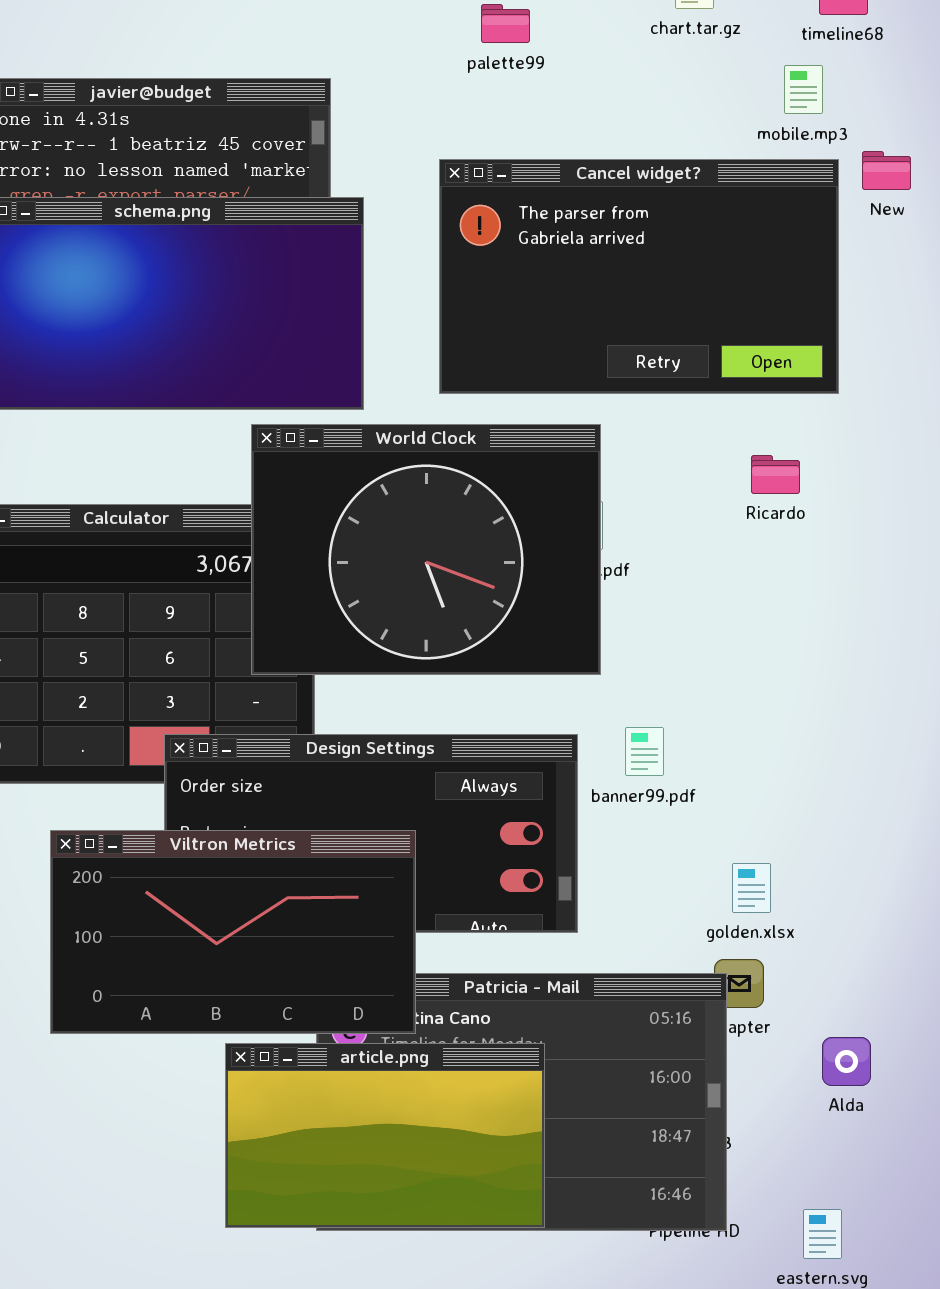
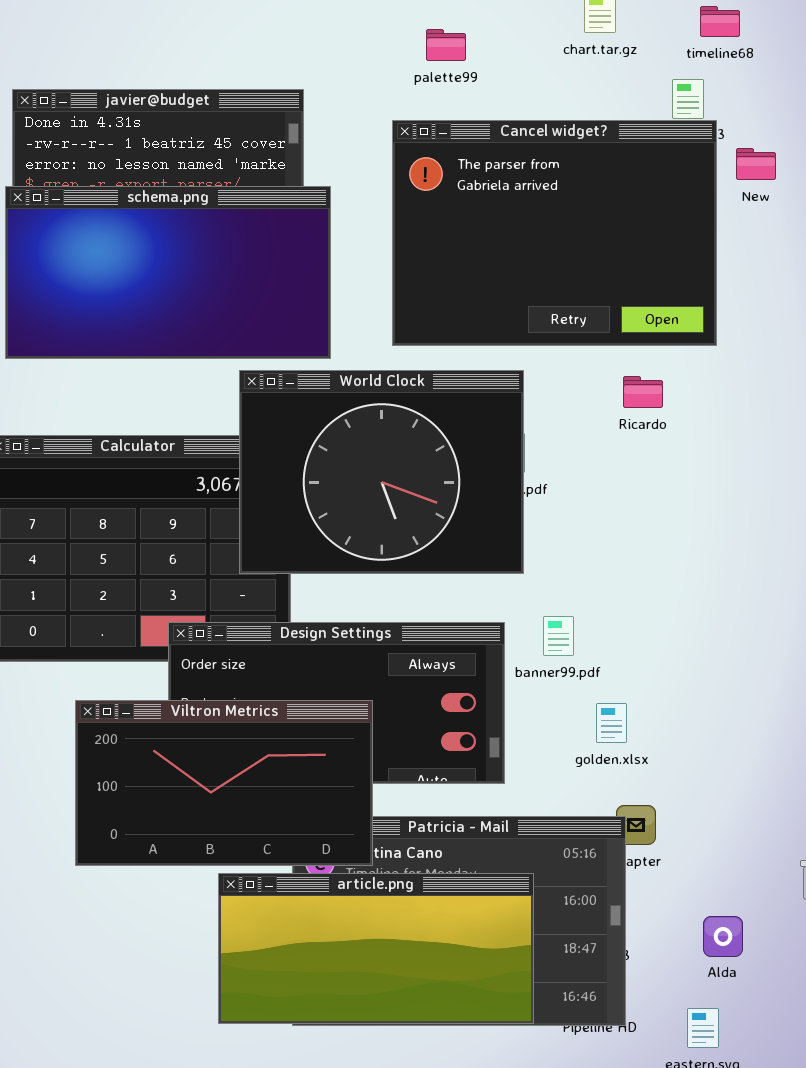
Cancel widget?: [439,159,839,394] -> [392,120,717,346], resized
Ricardo: [751,455,800,494] -> [623,376,663,408], moved
golden.xlsx: [732,863,771,913] -> [596,703,627,743], moved
Alda: [822,1037,871,1086] -> [703,916,743,957], moved
article.png: [225,1043,545,1228] -> [218,873,534,1024], resized

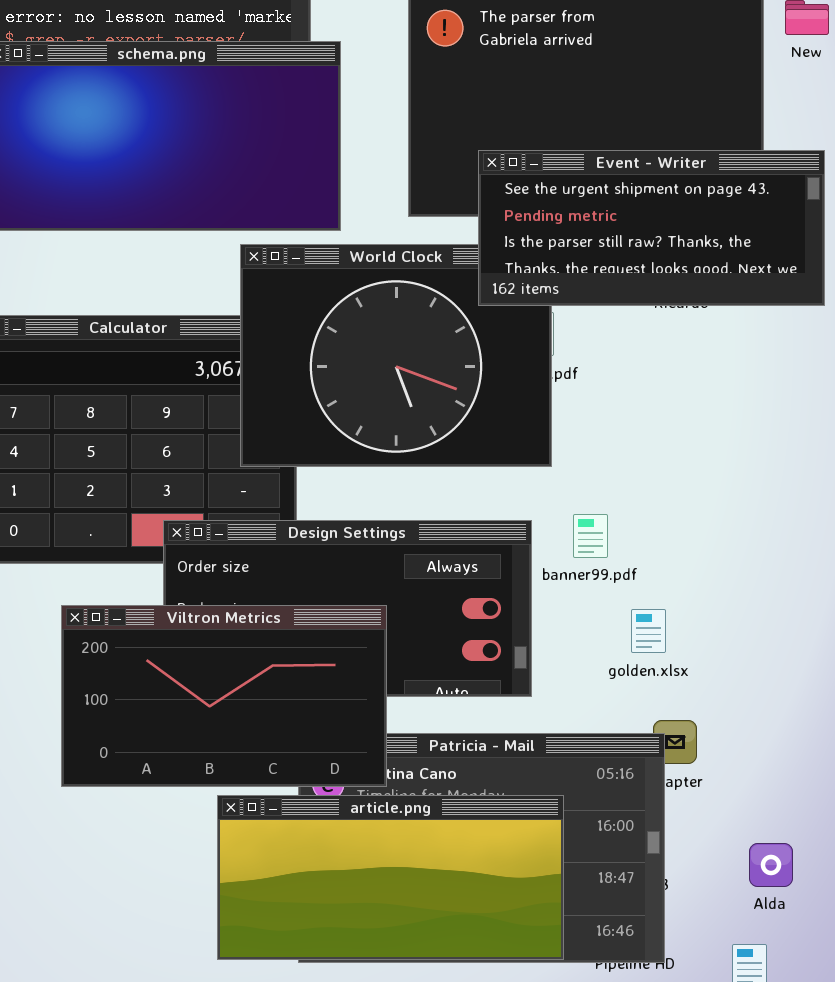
Event - Writer: none -> [478,150,825,306], opened

